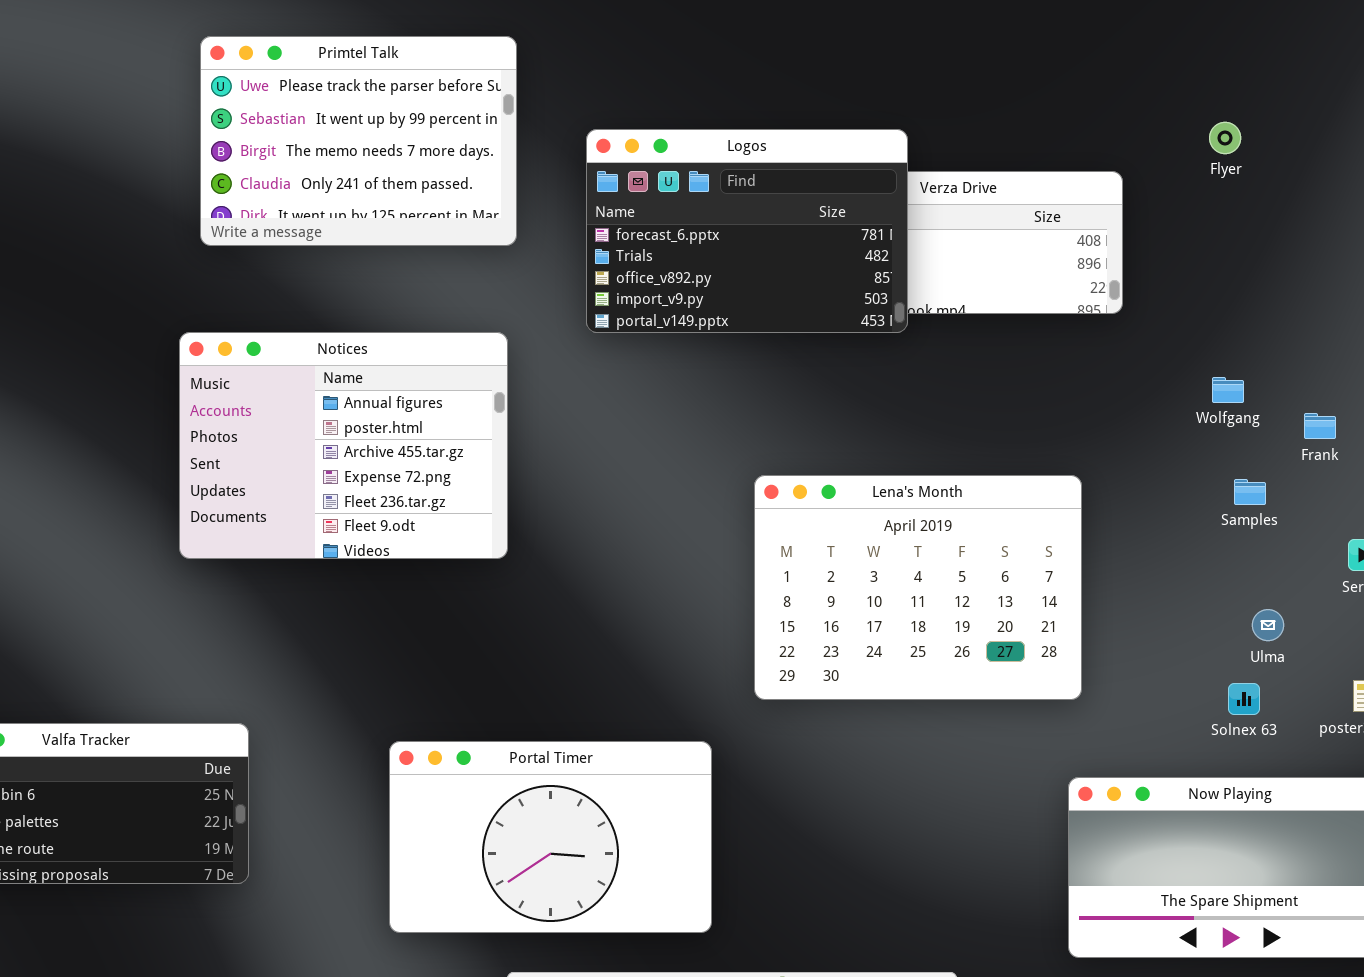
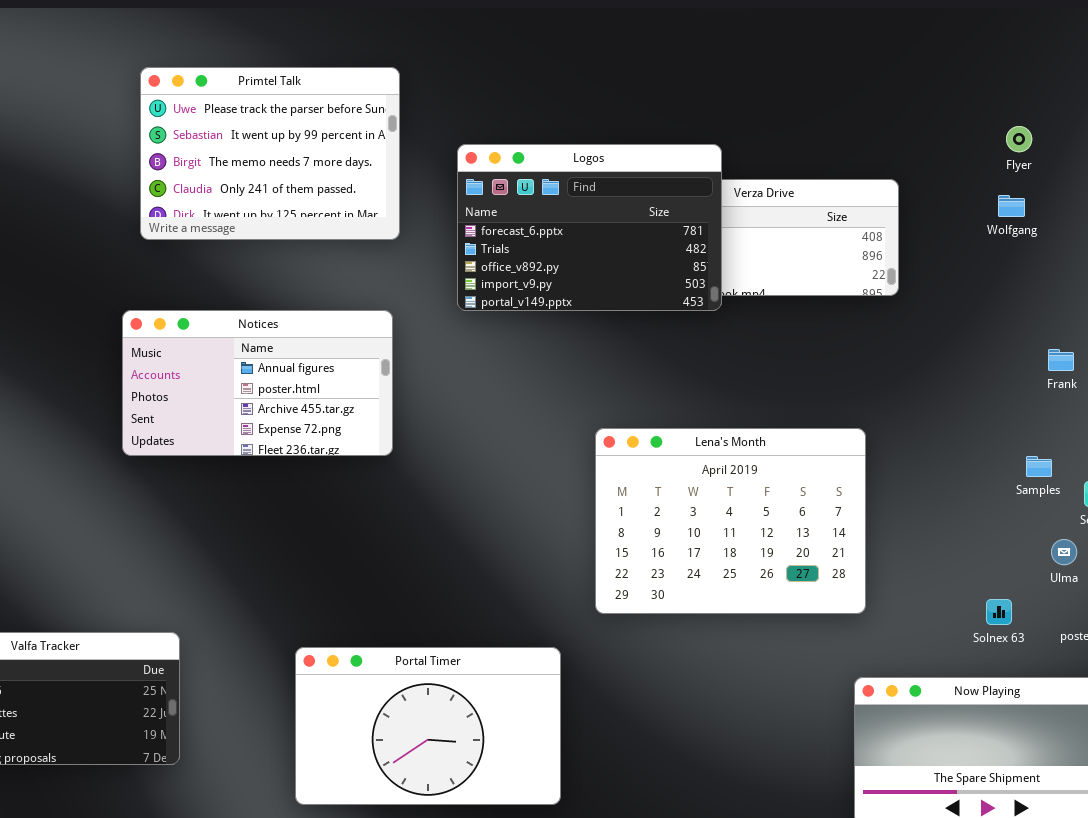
Flyer: [1209,122,1241,154] -> [1006,126,1032,152], moved
Notices: [179,332,508,559] -> [122,310,393,456], resized
Wolfgang: [1212,377,1244,403] -> [998,195,1025,217], moved
Frank: [1304,413,1336,439] -> [1048,349,1074,371], moved
Samples: [1234,479,1266,505] -> [1026,456,1052,477], moved
Ulma: [1252,609,1284,641] -> [1051,539,1077,565], moved

